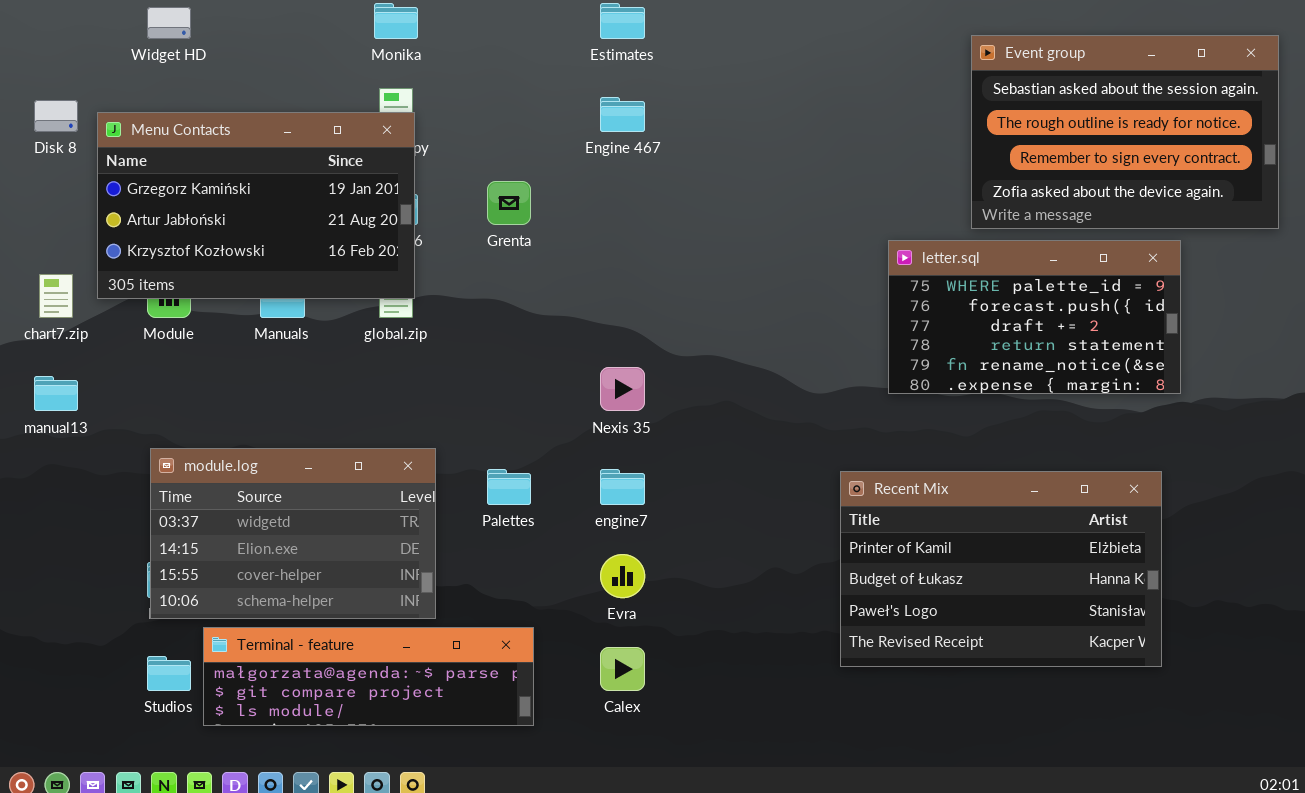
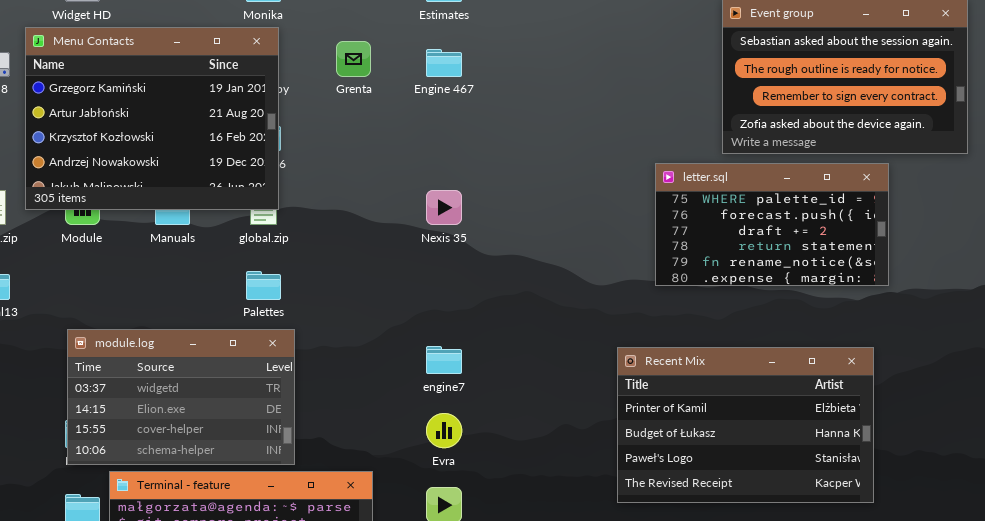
Menu Contacts: [97,112,415,299] -> [25,27,279,210], resized
Grenta: [487,181,531,225] -> [336,41,371,77], moved
Nexis 35: [600,367,645,411] -> [426,190,462,225], moved
Palettes: [487,469,531,505] -> [246,271,281,300], moved

